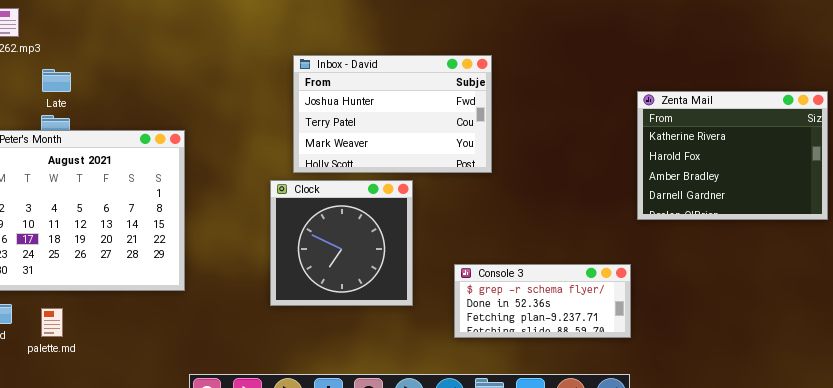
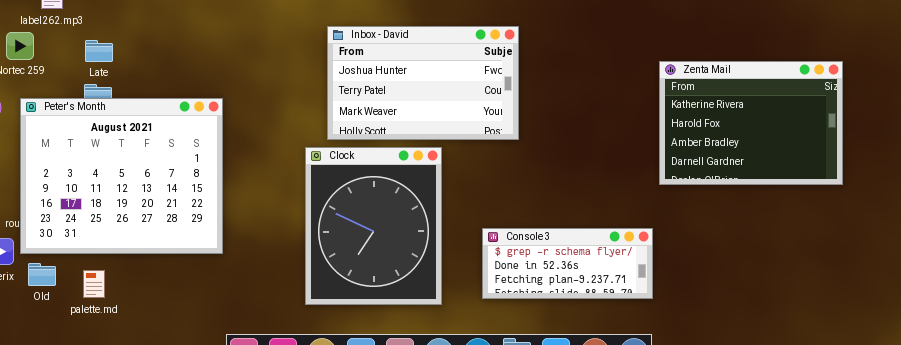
Clock: [270,180,413,306] -> [305,147,442,305], resized

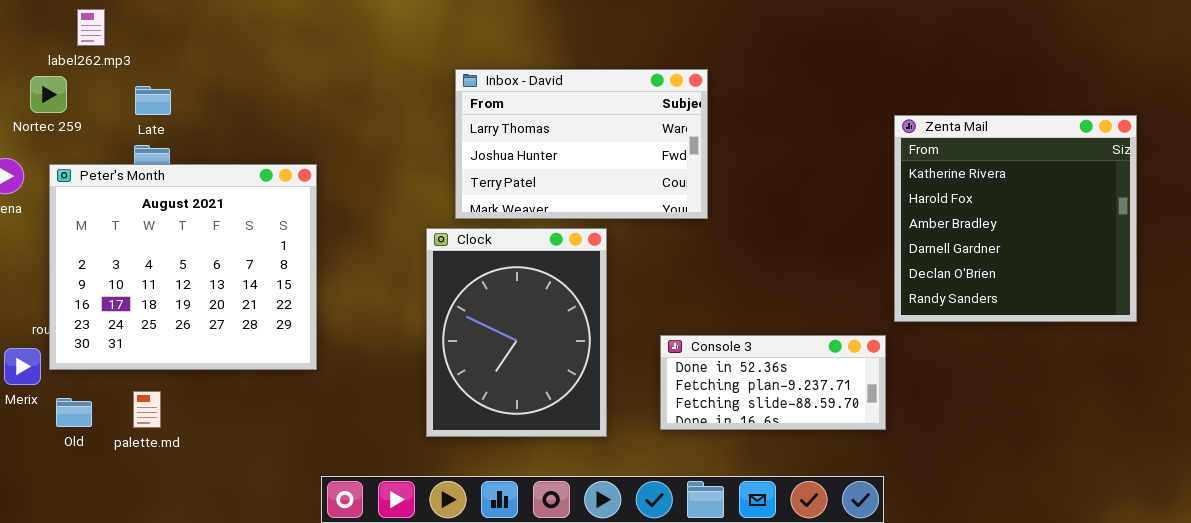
Inbox - David: [327,26,519,140] -> [455,69,708,219], scrolled up 1 row
Zenta Mail: [659,61,843,185] -> [894,115,1137,322], resized
Console 3: [482,228,653,299] -> [660,335,886,430], scrolled down 1 row
Old: [28,263,56,286] -> [56,398,92,427], moved

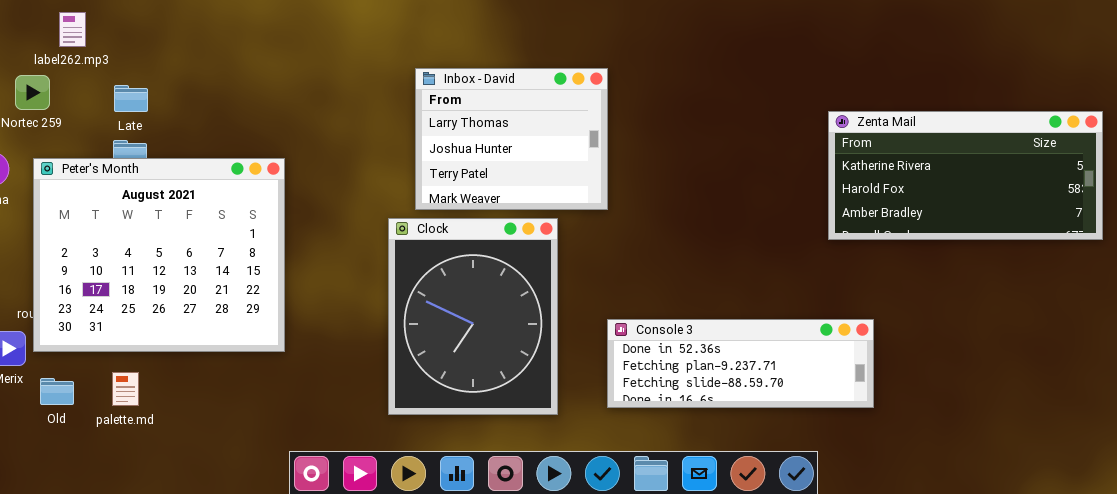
Inbox - David: [455,69,708,219] -> [415,68,608,210], resized
Zenta Mail: [894,115,1137,322] -> [828,111,1103,240], resized
Console 3: [660,335,886,430] -> [607,319,874,408], resized

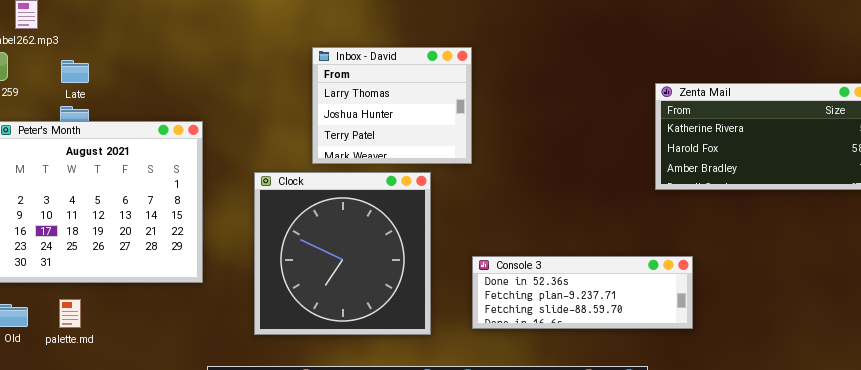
Clock: [388,218,558,415] -> [254,172,431,335], resized

